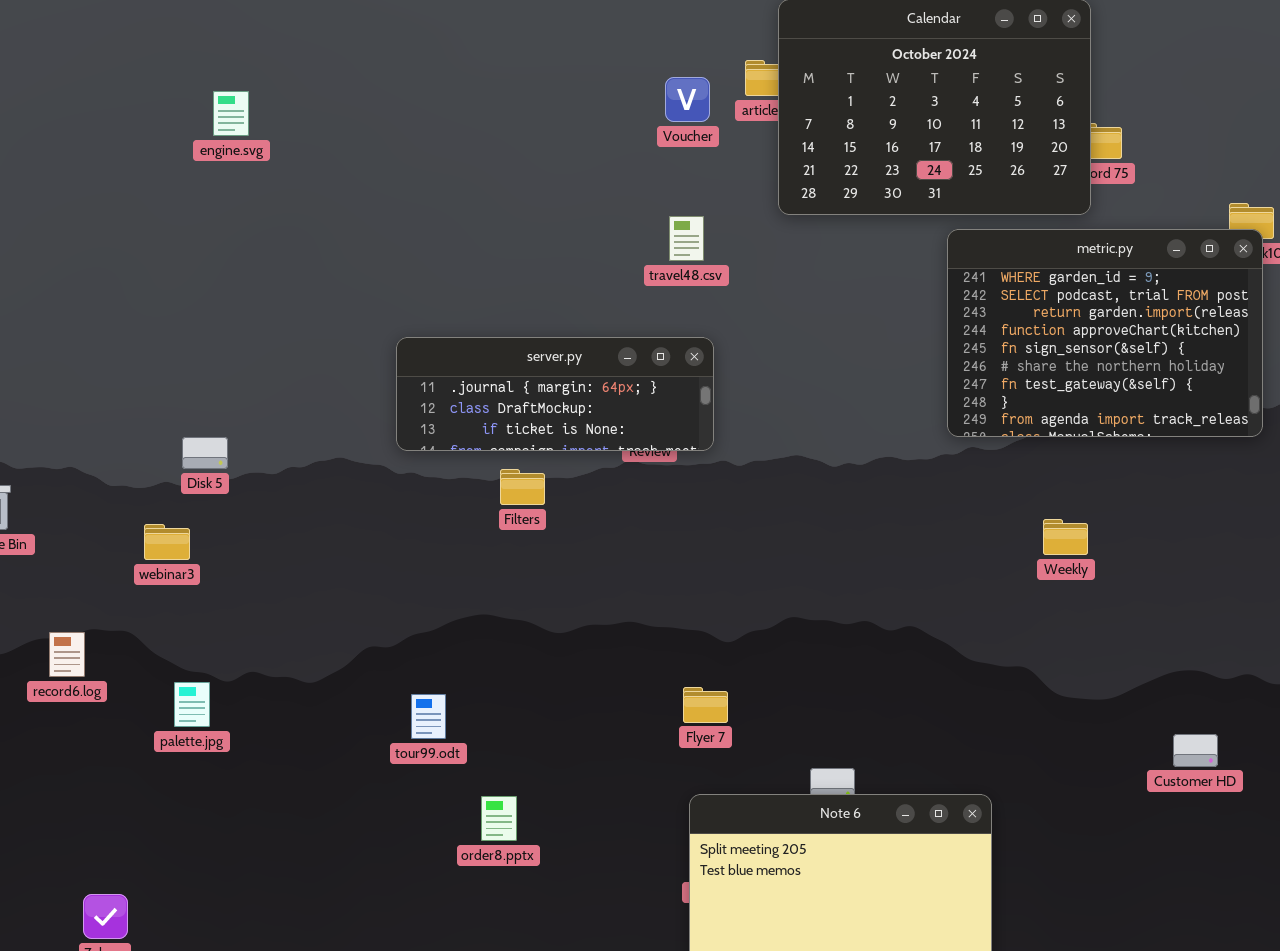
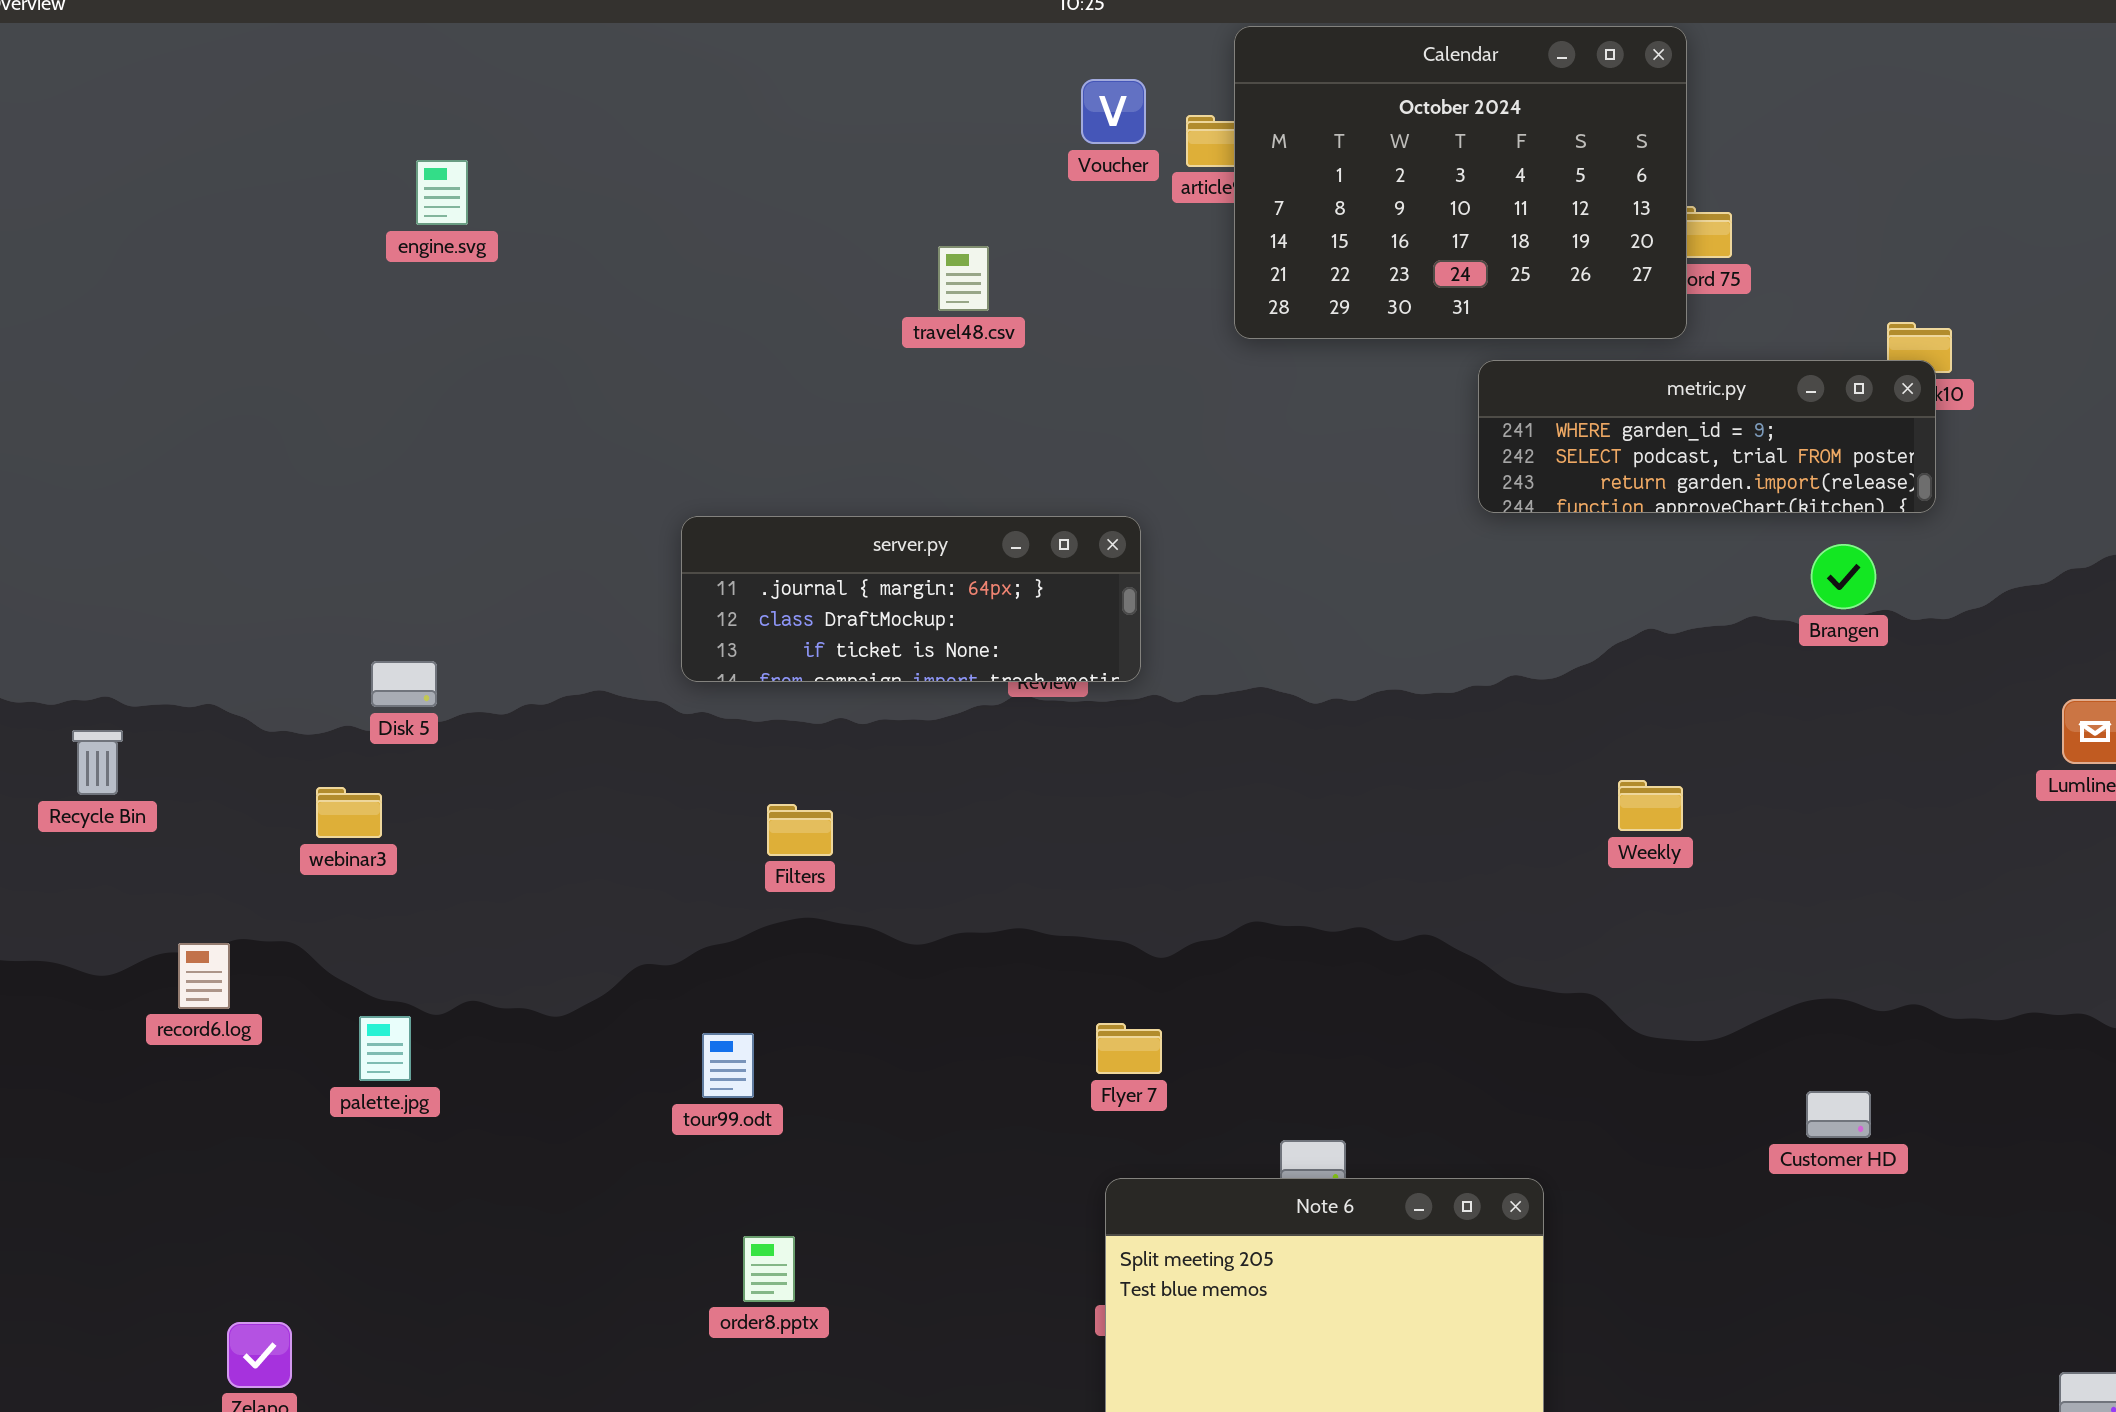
Voucher: [665,77,710,122] -> [1081,79,1146,144], moved
travel48.csv: [669,216,704,261] -> [938,246,989,311], moved
metric.py: [947,229,1263,437] -> [1478,360,1936,513], resized
Filters: [500,469,545,505] -> [767,804,833,856], moved
order8.pptx: [481,796,517,841] -> [743,1236,795,1302], moved

